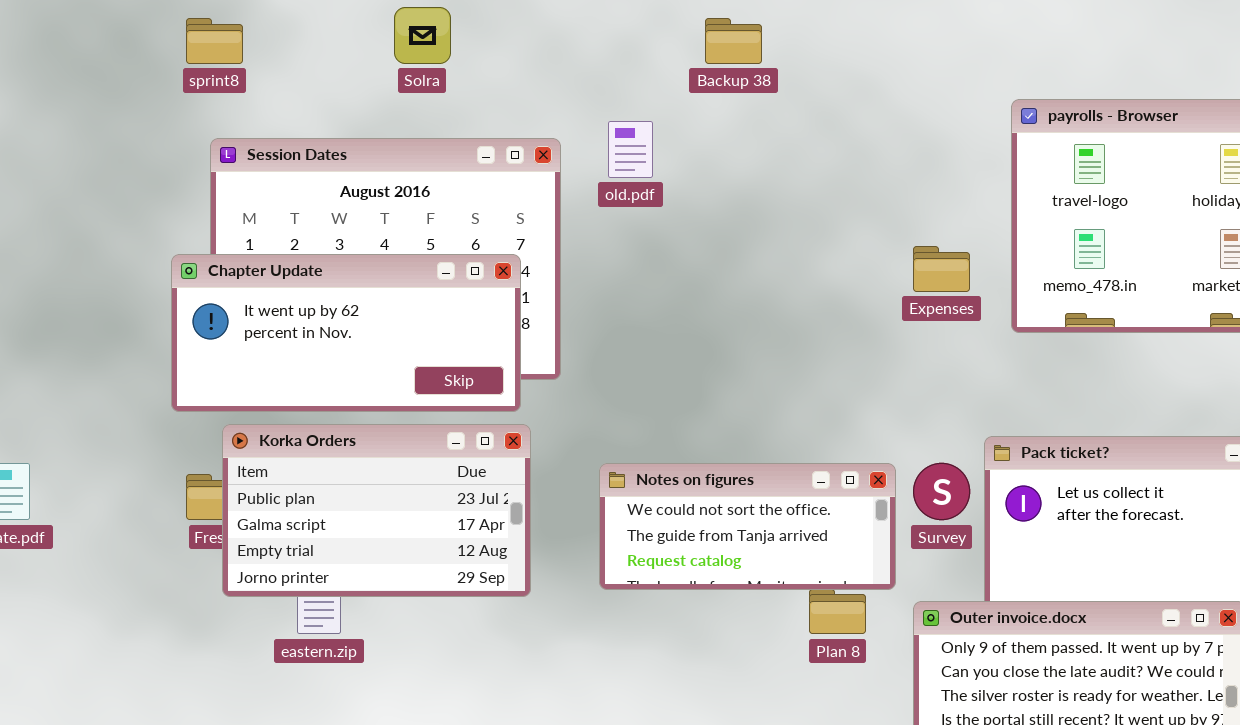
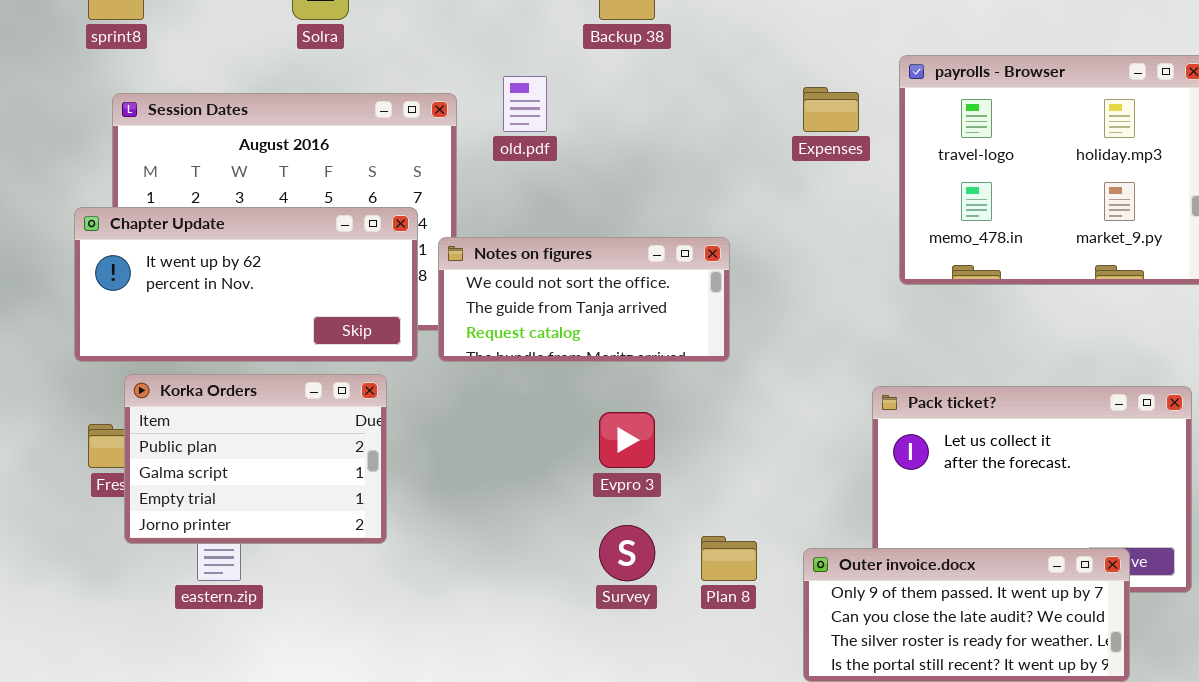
Expenses: [913,246,970,292] -> [803,87,859,132], moved
Korka Orders: [222,424,531,597] -> [124,374,387,544], resized
Notes on figures: [599,463,896,590] -> [438,237,730,362], moved
Survey: [913,463,970,520] -> [599,525,655,581], moved

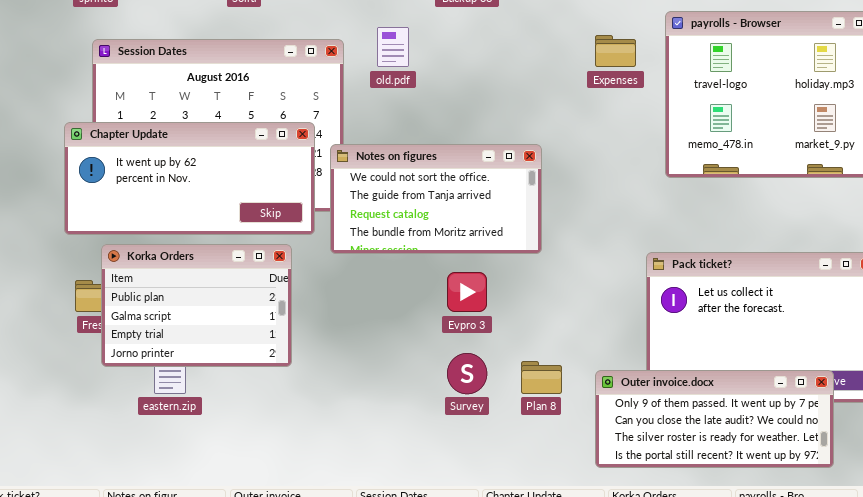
Notes on figures: [438,237,730,362] -> [330,144,542,254], resized

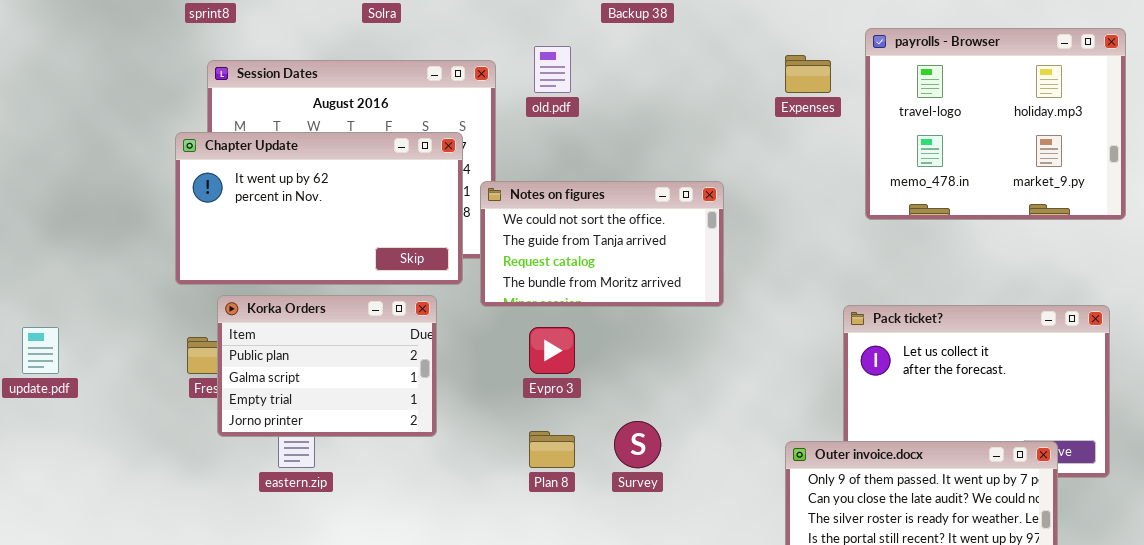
Chapter Update: [64,122,315,235] -> [175,132,463,285], resized
Evpro 3: [447,272,487,312] -> [529,327,575,374], moved
Plan 8: [521,361,562,394] -> [529,431,575,468], moved

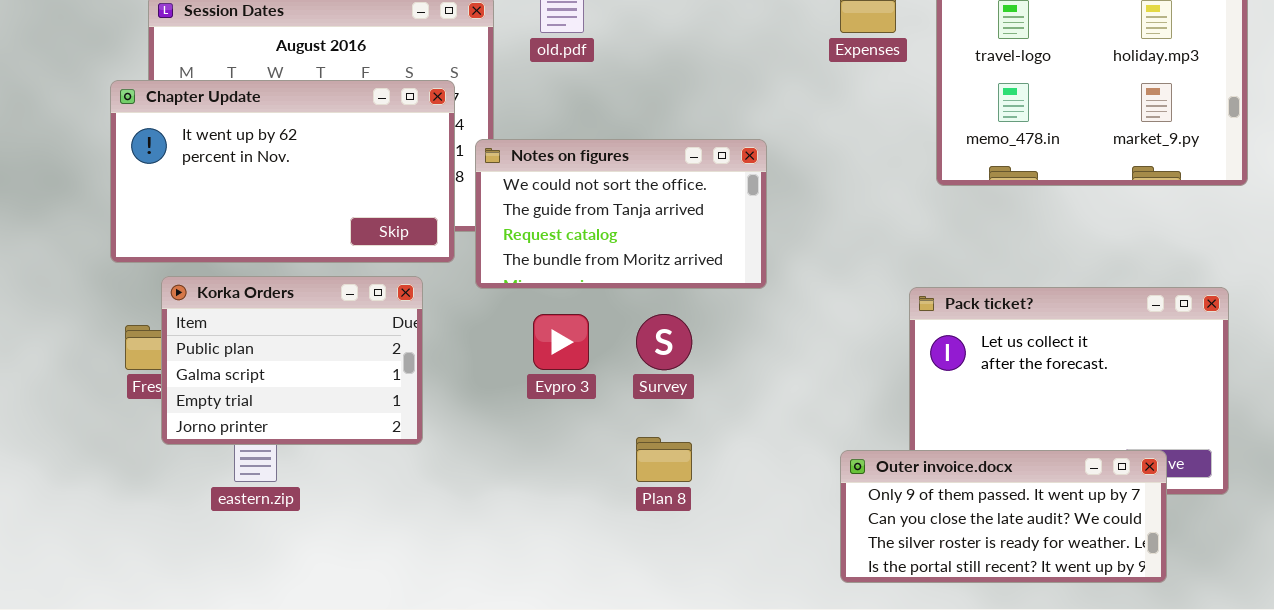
Survey: [614,421,661,468] -> [636,314,692,370], moved
Plan 8: [529,431,575,468] -> [636,437,692,482], moved

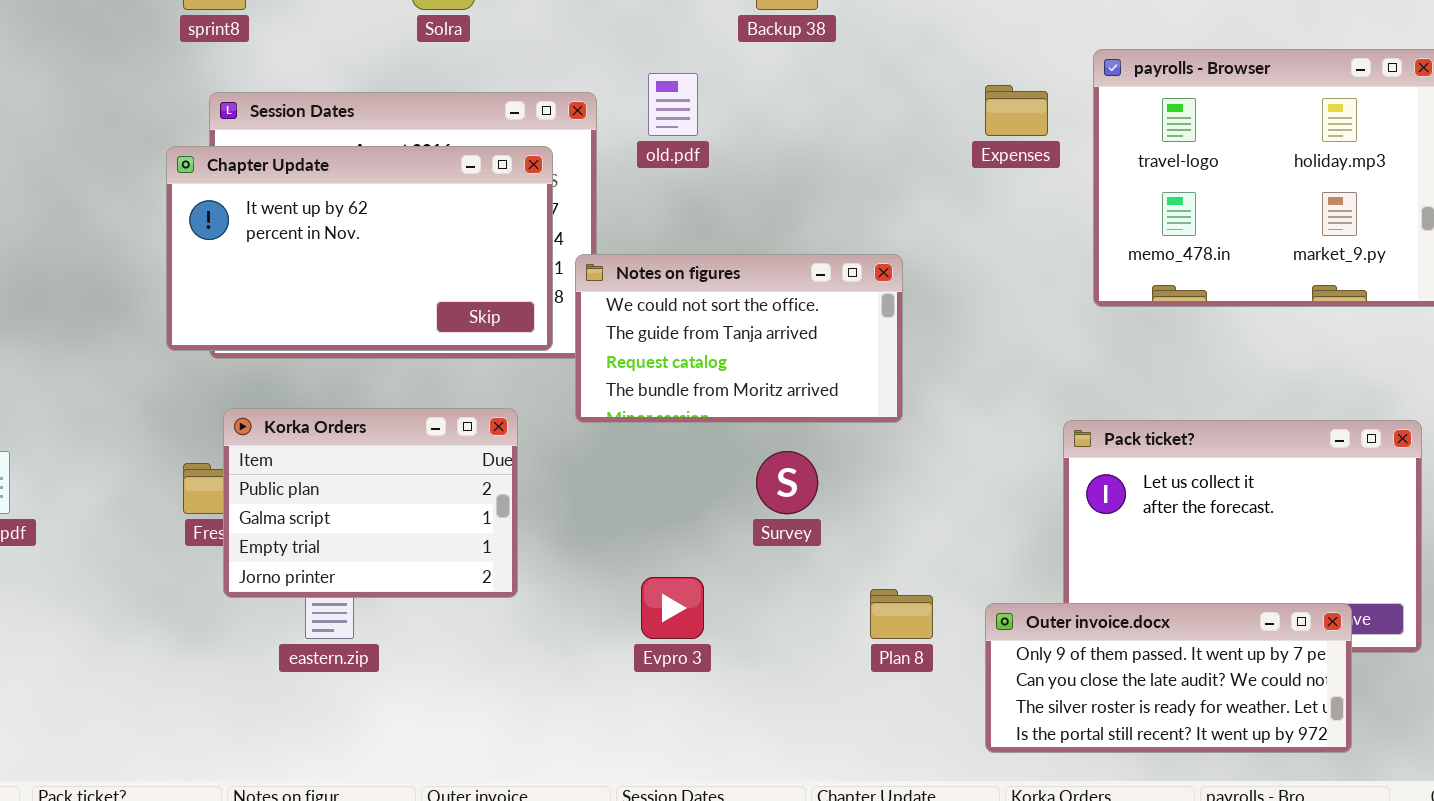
Chapter Update: [110,80,455,263] -> [166,146,553,351], moved
Evpro 3: [533,314,589,370] -> [641,577,704,639], moved
Plan 8: [636,437,692,482] -> [870,589,933,639], moved

